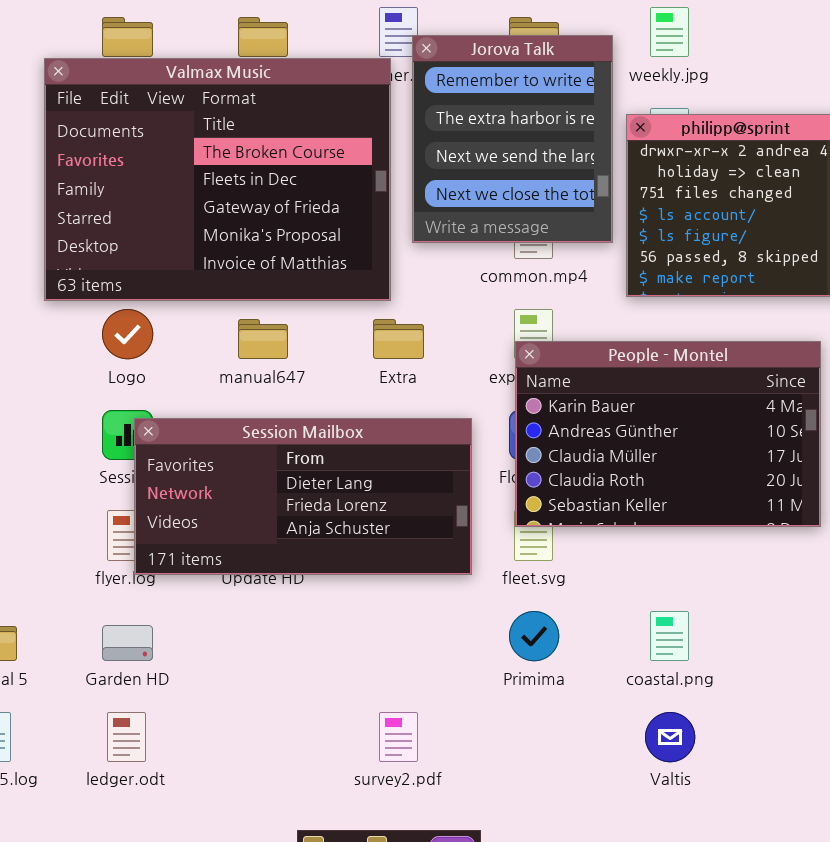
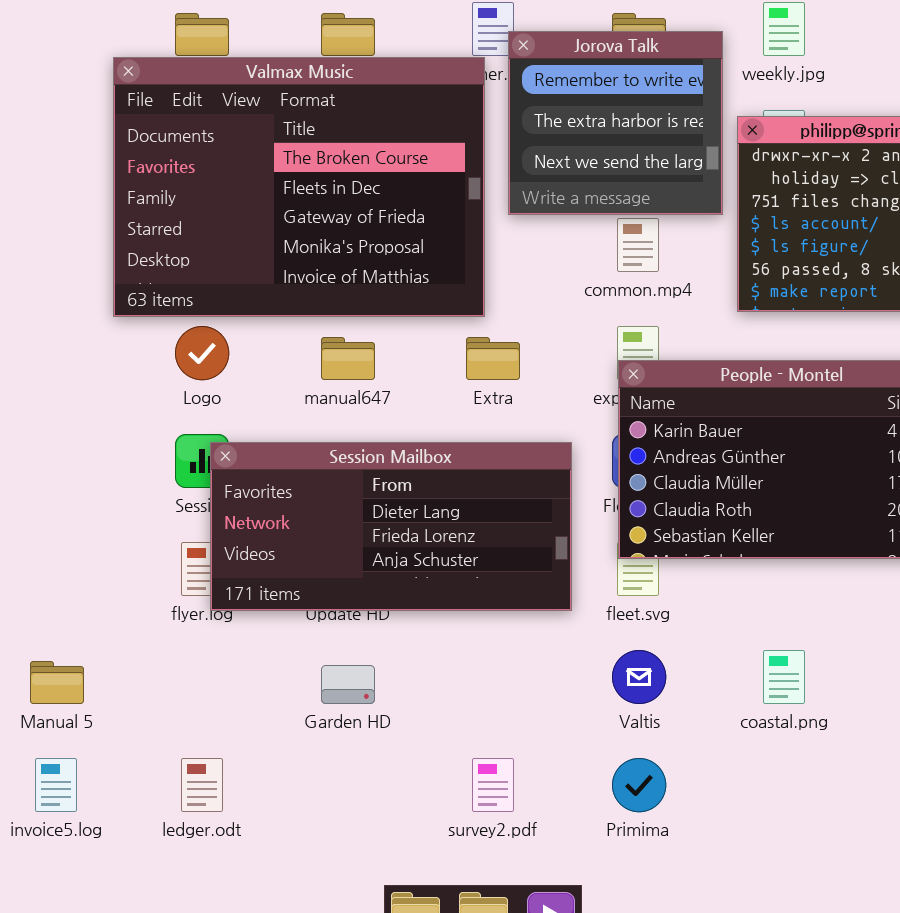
Jorova Talk: [412,35,613,243] -> [508,31,723,215], resized
Primima: [509,611,559,661] -> [612,758,666,812], moved
Garden HD: [102,625,153,661] -> [321,665,375,704], moved
Valtis: [645,712,695,762] -> [612,650,666,704], moved

